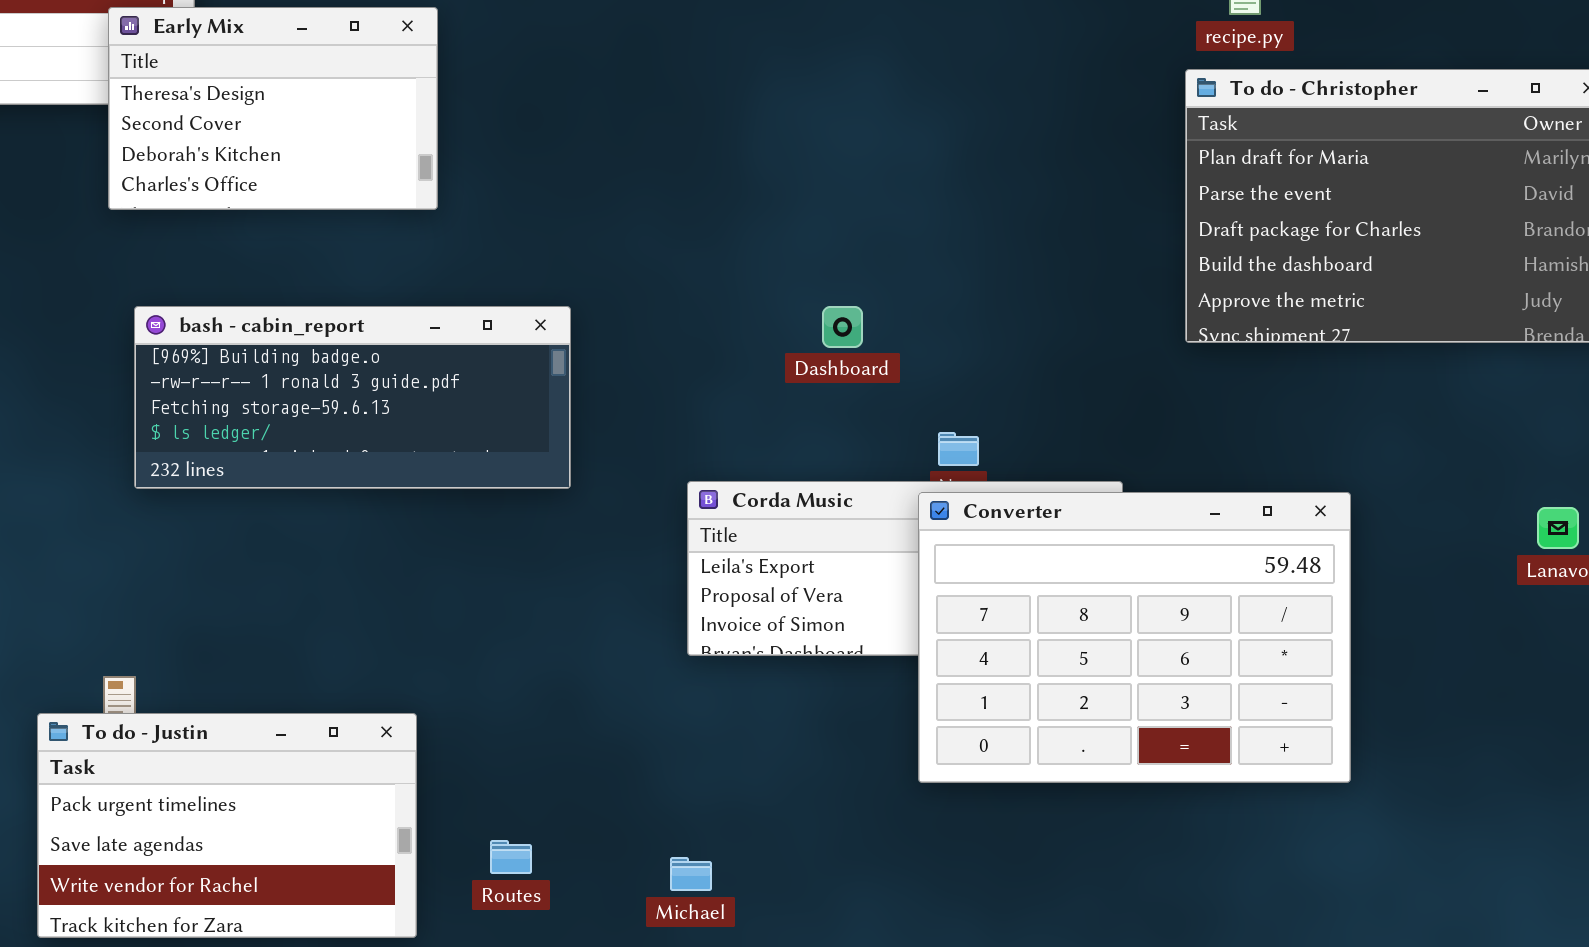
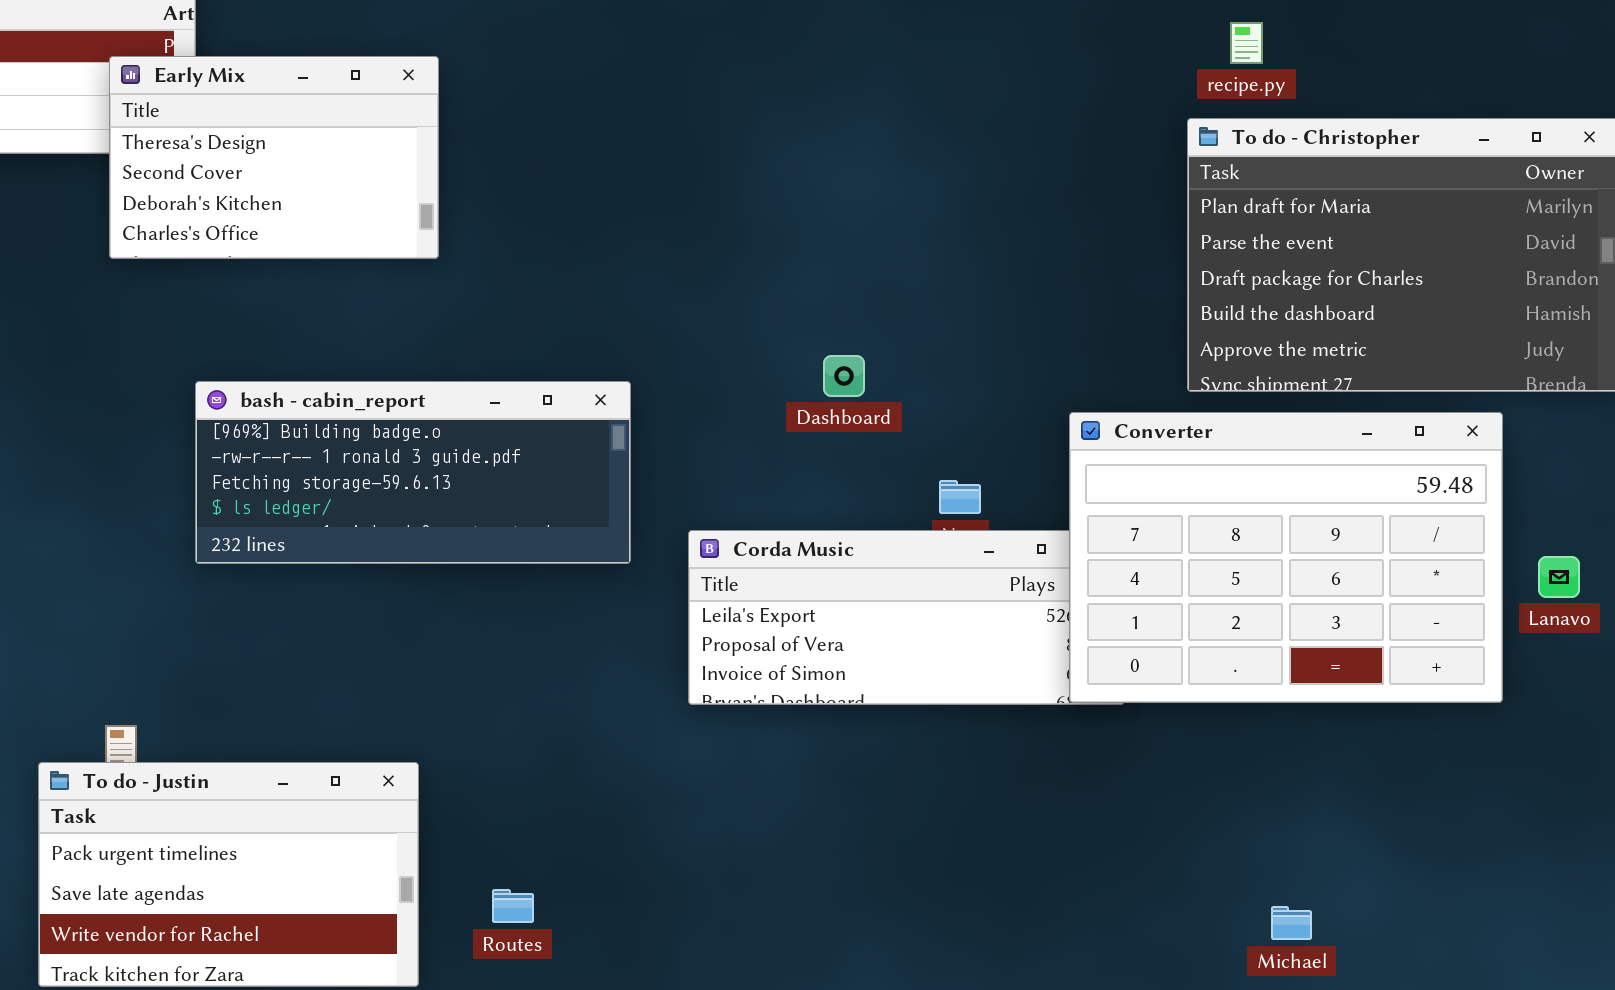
bash - cabin_report: [134,306,571,489] -> [195,381,631,564], moved
Converter: [918,492,1351,783] -> [1069,412,1503,703], moved
Michael: [670,857,712,891] -> [1271,906,1312,940], moved

